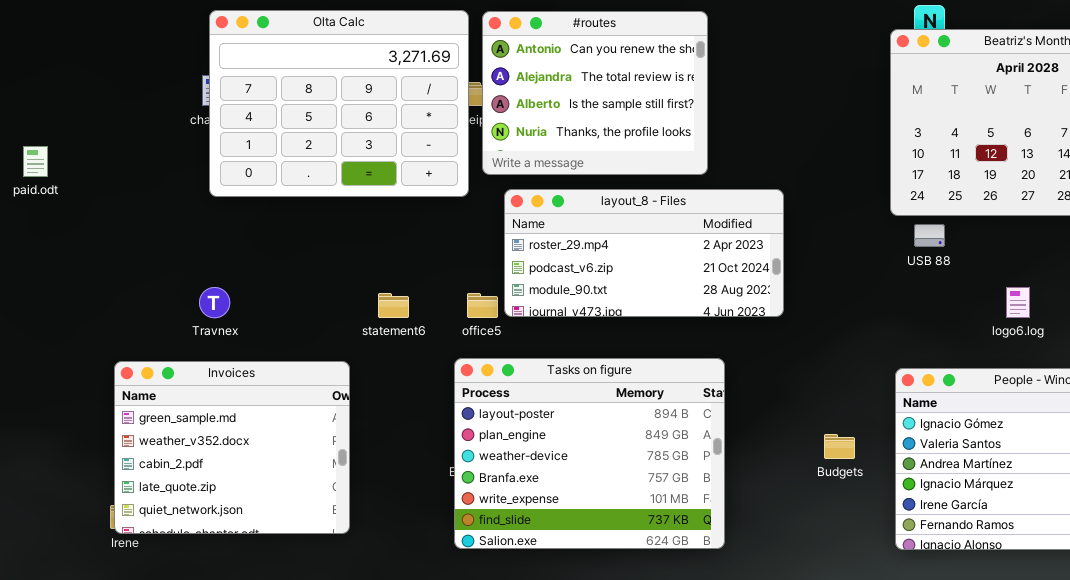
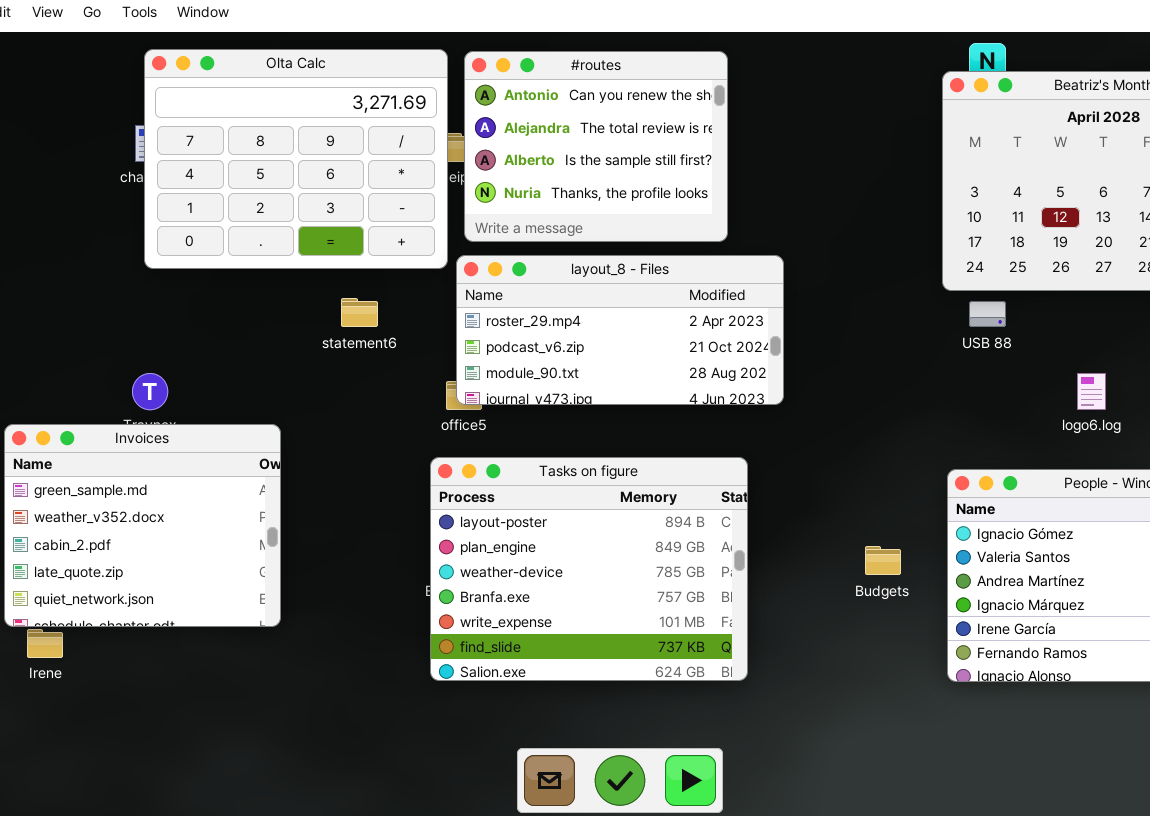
layout_8 - Files: [504,189,784,317] -> [456,255,784,405], moved
statement6: [378,293,409,318] -> [341,298,378,327], moved
Invoices: [114,361,350,534] -> [4,424,281,627], moved

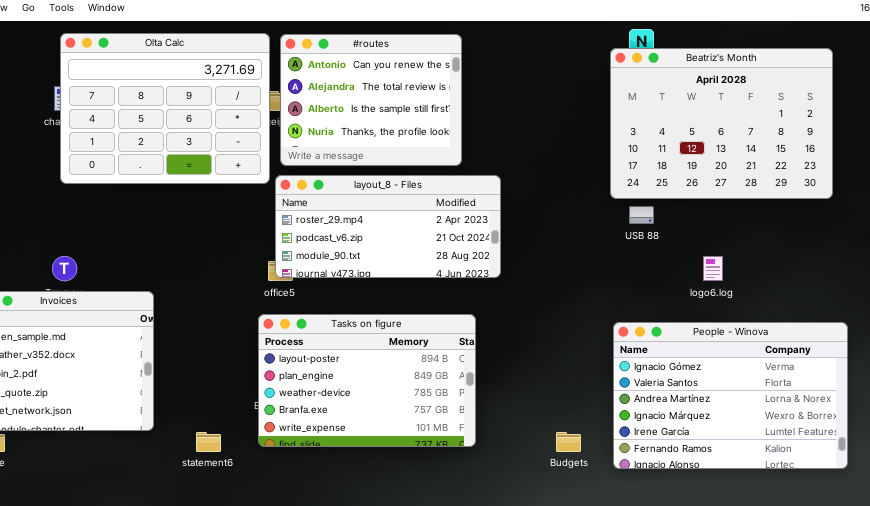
statement6: [341,298,378,327] -> [196,432,221,452], moved
Tasks on figure: [430,457,748,681] -> [258,314,476,447], resized
Budgets: [865,546,901,575] -> [556,432,581,452], moved

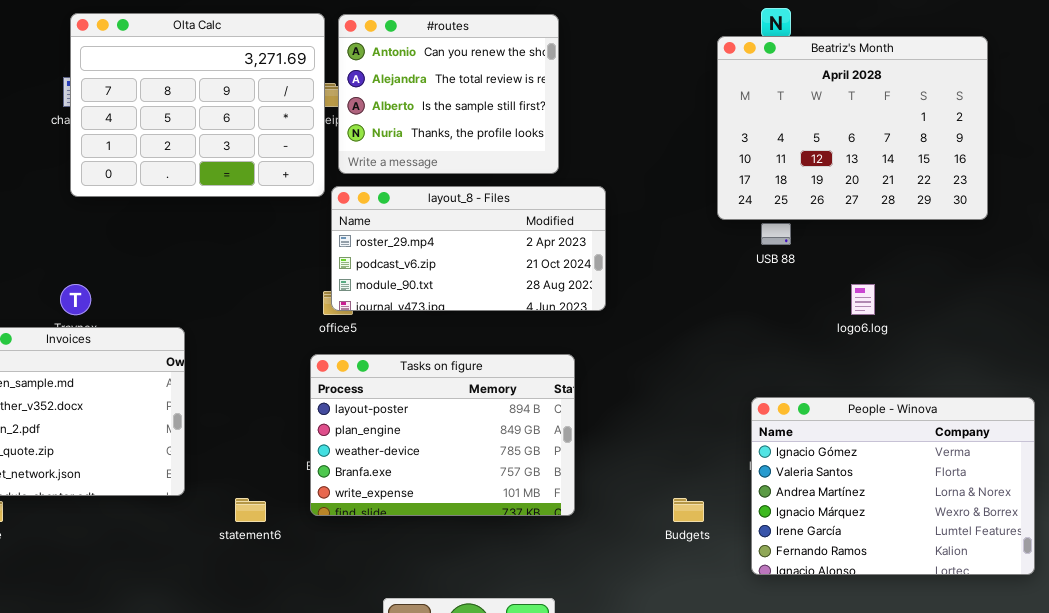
Beatriz's Month: [610,48,833,199] -> [717,36,988,220], moved
People - Winova: [613,322,848,469] -> [751,397,1035,575], moved

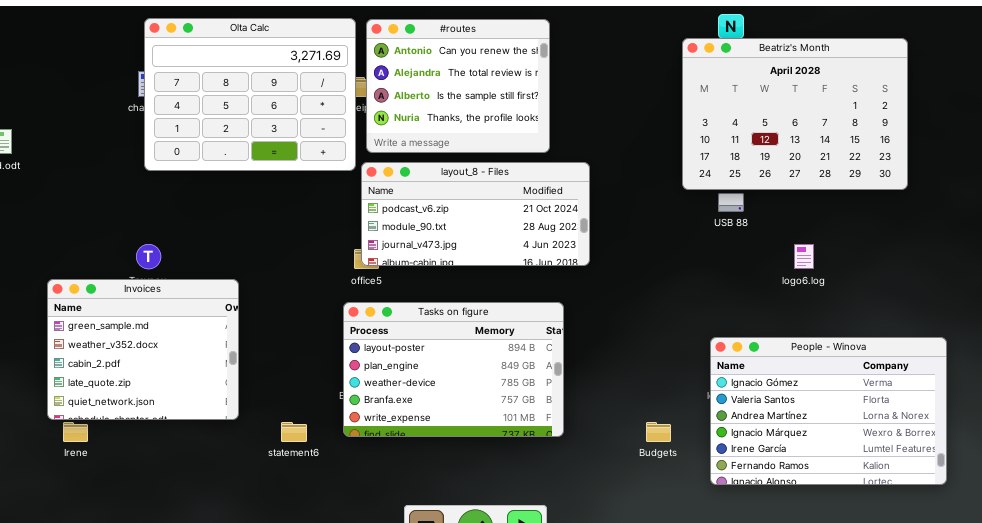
layout_8 - Files: [331,186,606,311] -> [361,162,590,266], scrolled down 1 row

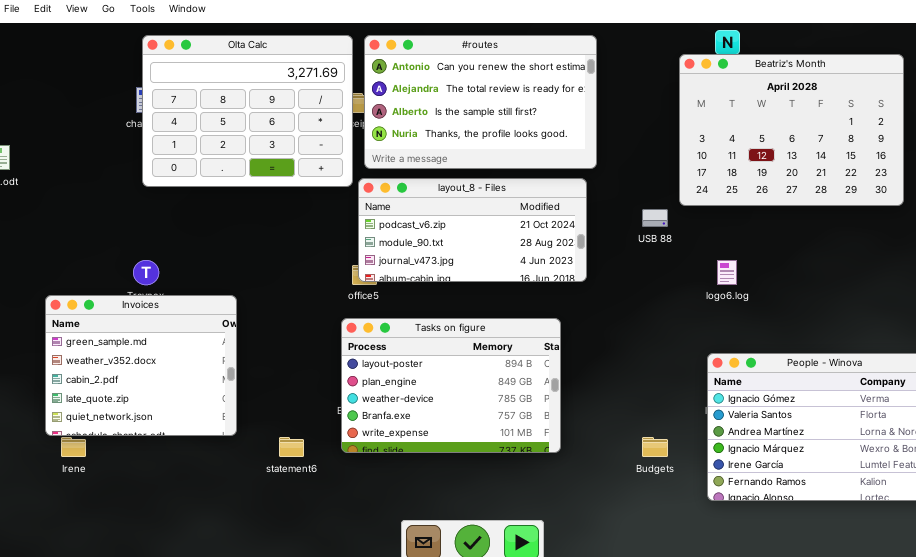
#routes: [366,19,550,153] -> [364,35,597,169], resized
USB 88: [718,193,744,212] -> [642,209,668,227], moved
logo6.log: [794,244,814,269] -> [717,260,737,285], moved

